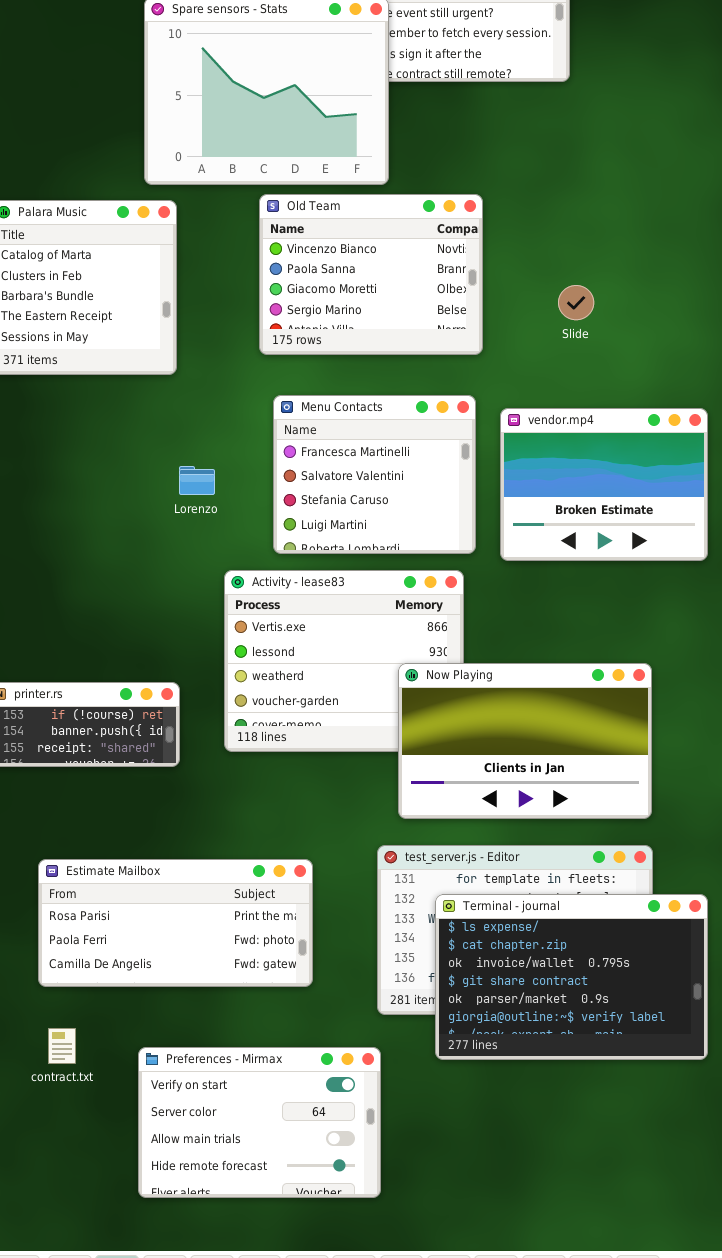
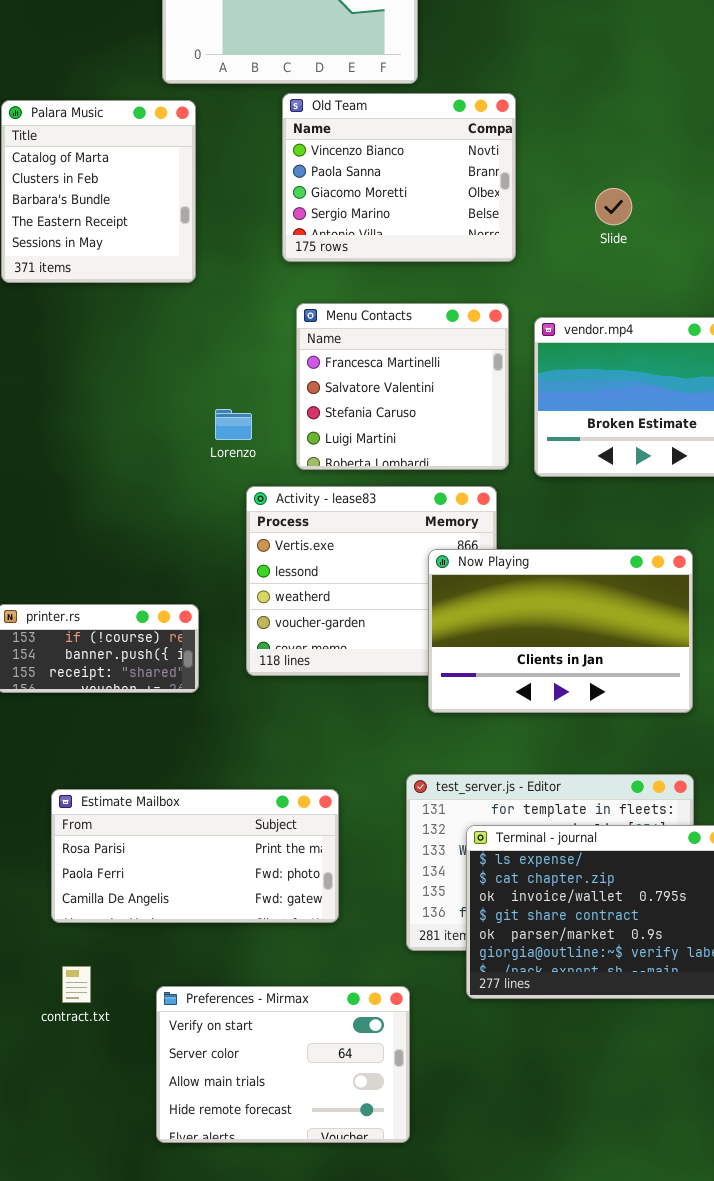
Lorenzo: [179,466,215,495] -> [215,409,252,440], moved
Now Playing: [398,663,652,819] -> [428,549,693,713], moved

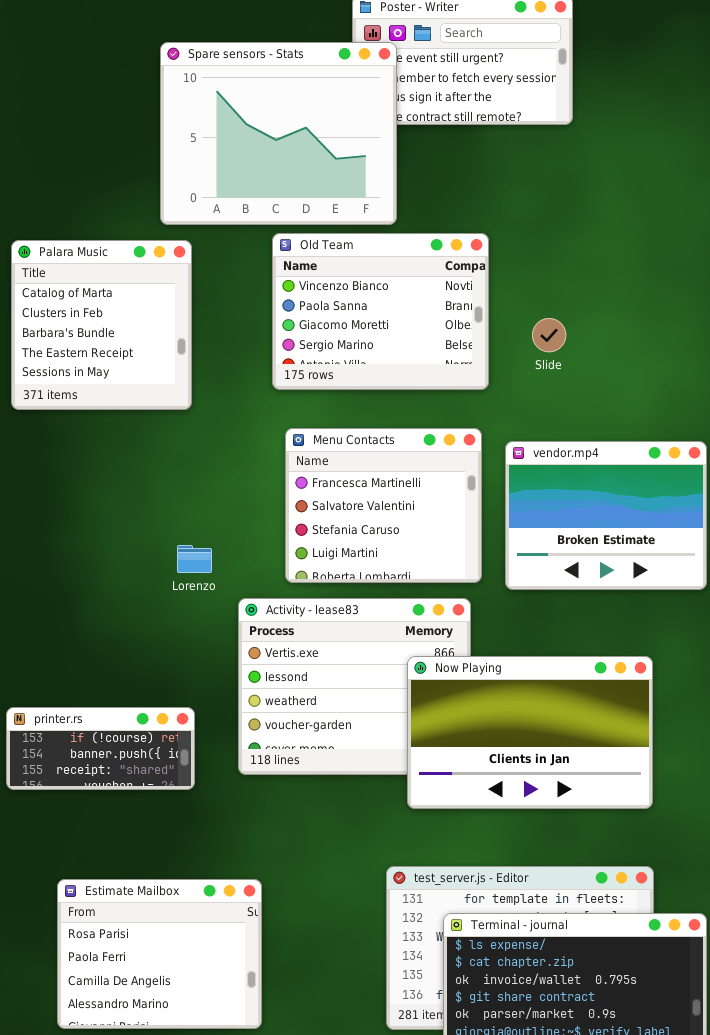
Slide: [595,188,632,225] -> [532,318,566,352], moved
Lorenzo: [215,409,252,440] -> [177,545,212,573], moved
Estimate Mailbox: [51,789,339,923] -> [57,879,262,1029], resized

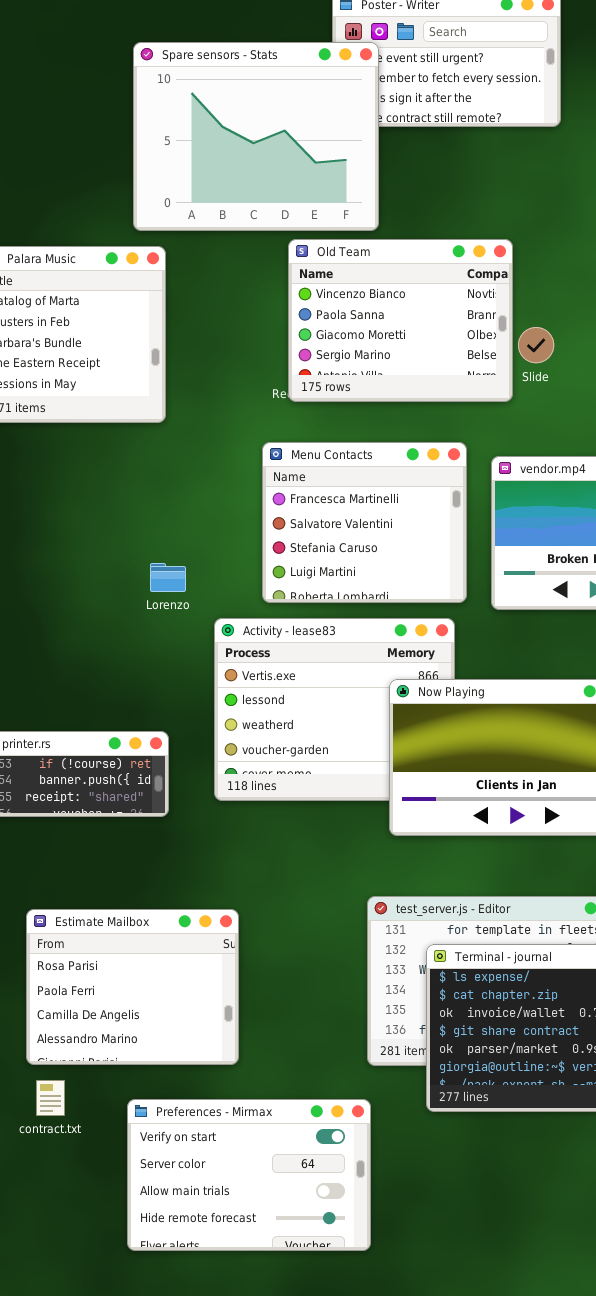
Old Team: [272,233,489,390] -> [288,239,513,402], moved

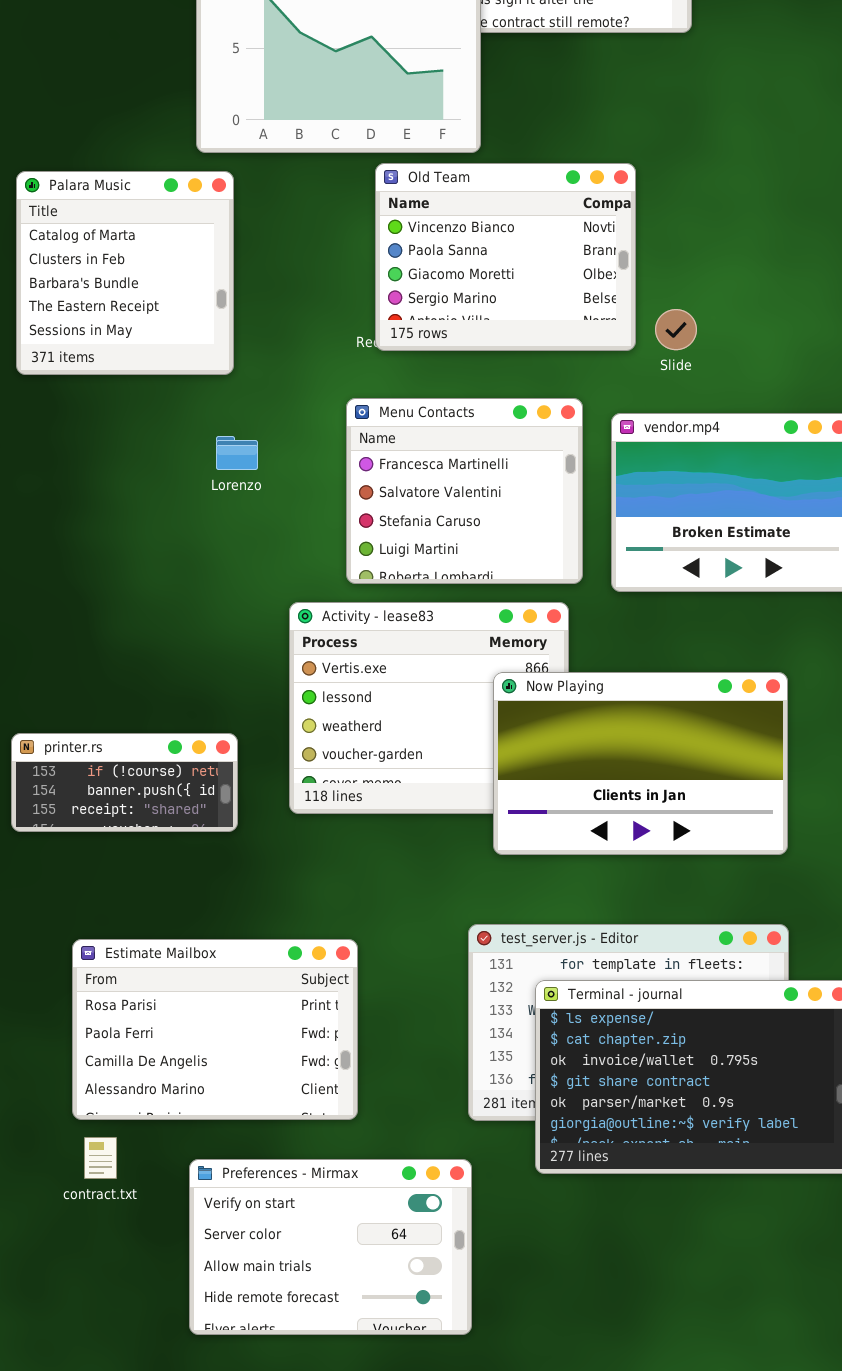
Slide: [518,327,554,363] -> [655,309,697,350], moved
Lorenzo: [150,563,186,592] -> [216,436,258,470], moved
Estimate Mailbox: [26,909,239,1065] -> [72,939,358,1120], resized

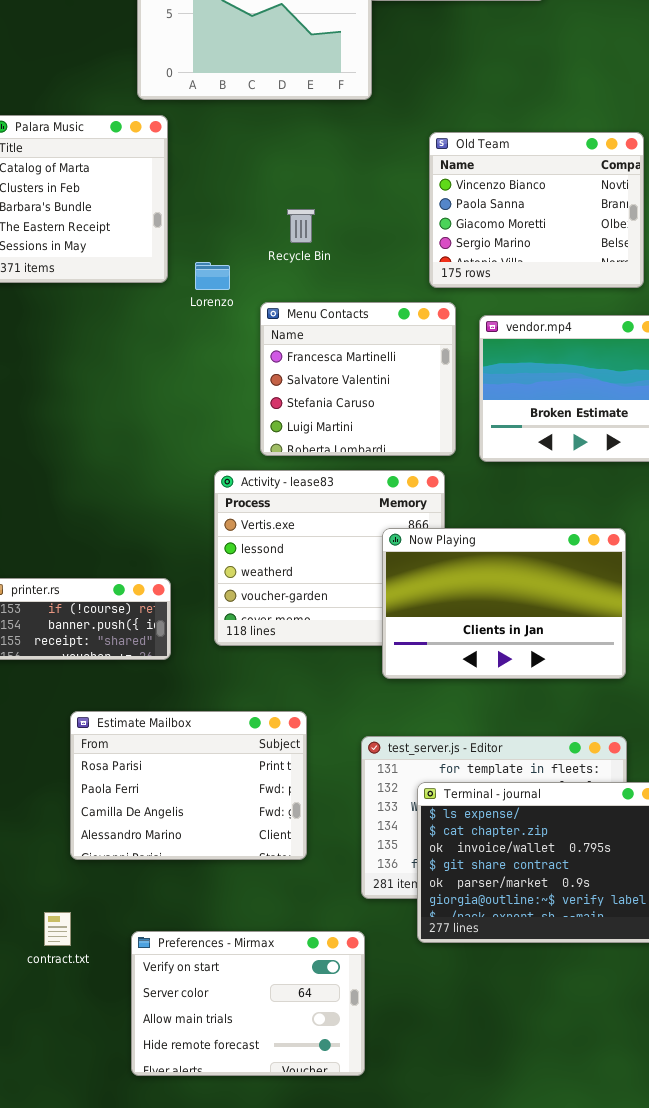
Old Team: [375,163,636,351] -> [429,132,644,288], moved
Lorenzo: [216,436,258,470] -> [195,262,230,290], moved
Estimate Mailbox: [72,939,358,1120] -> [70,711,307,860], moved

